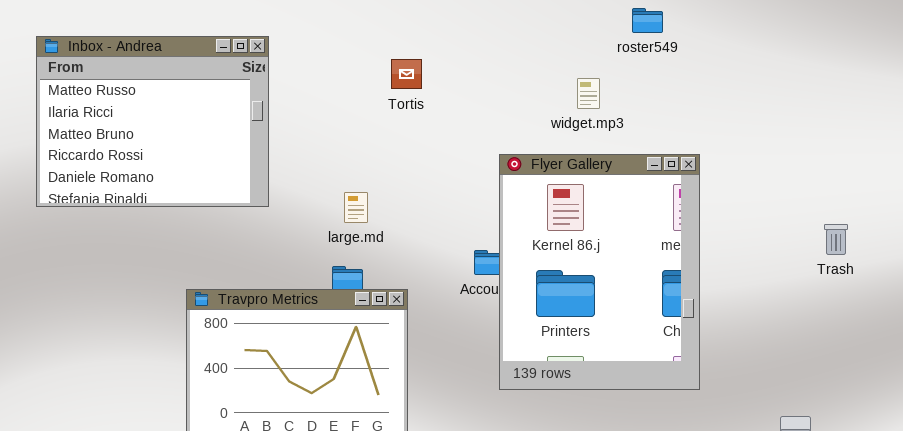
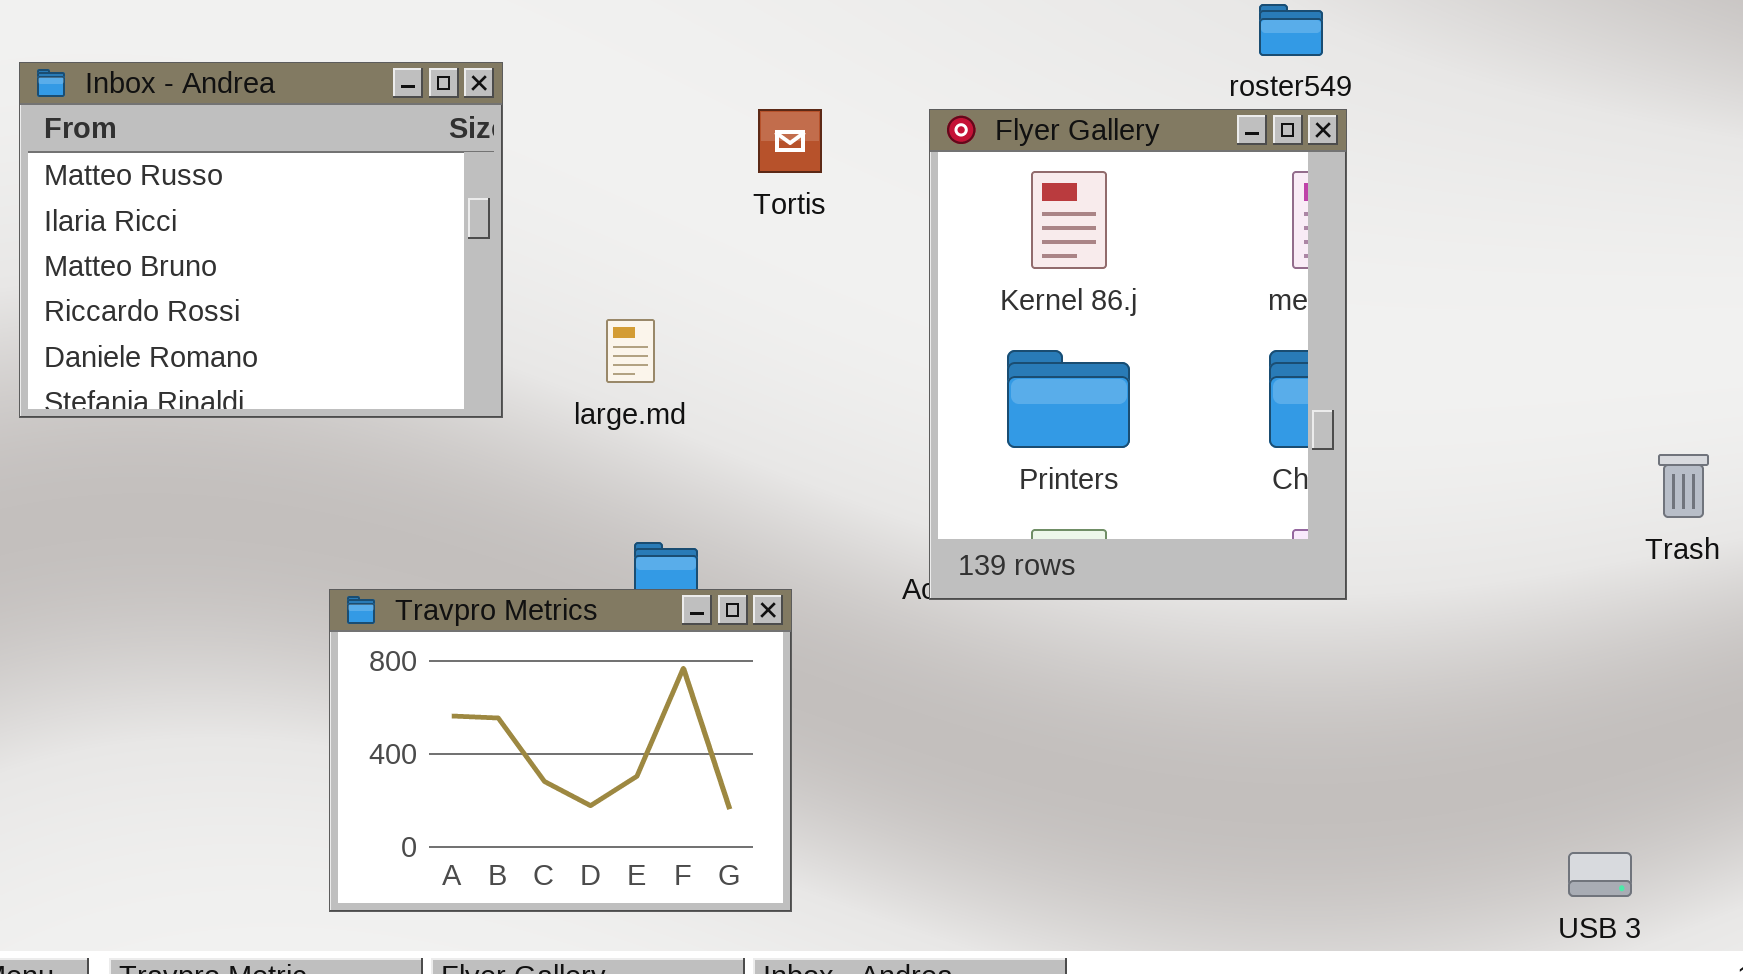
Flyer Gallery: [499,154,700,390] -> [929,109,1347,600], moved
large.md: [344,192,368,223] -> [606,319,655,383], moved

